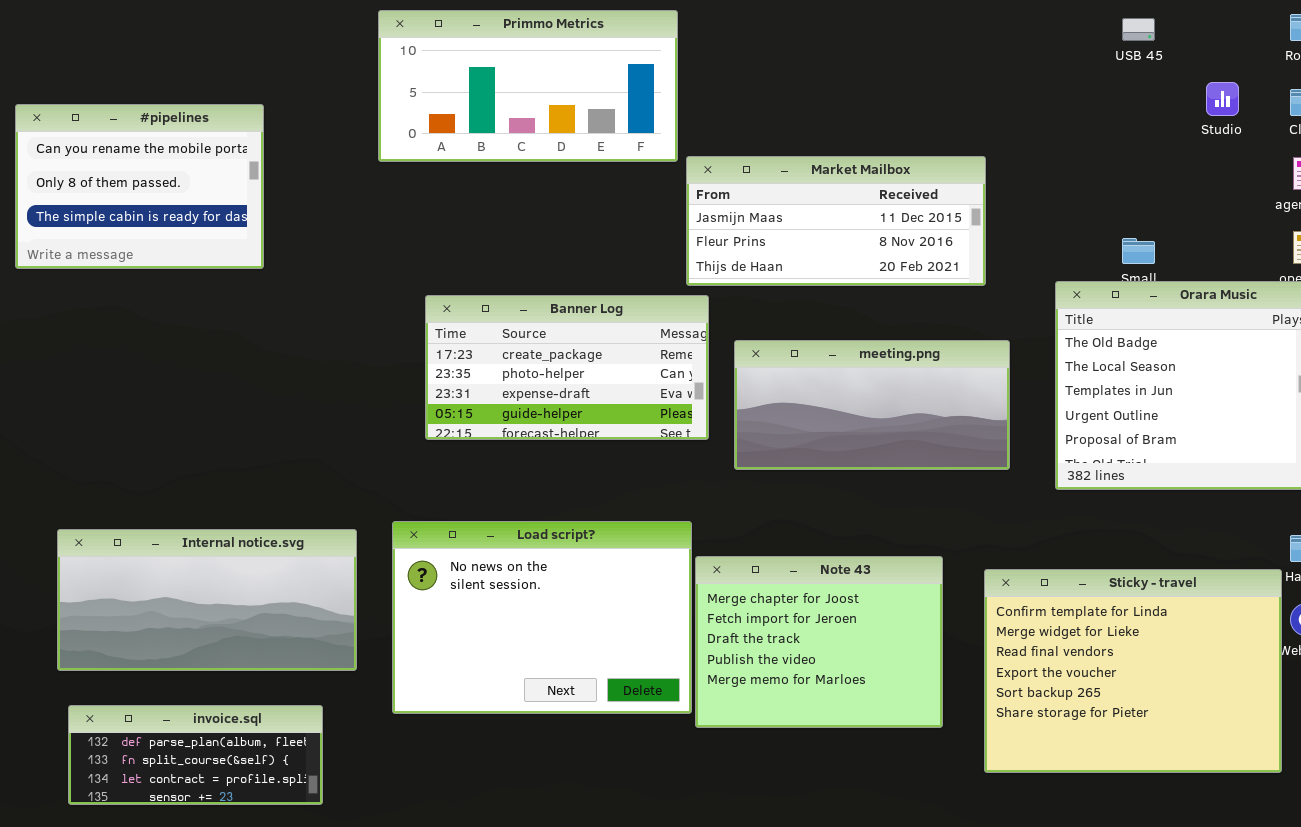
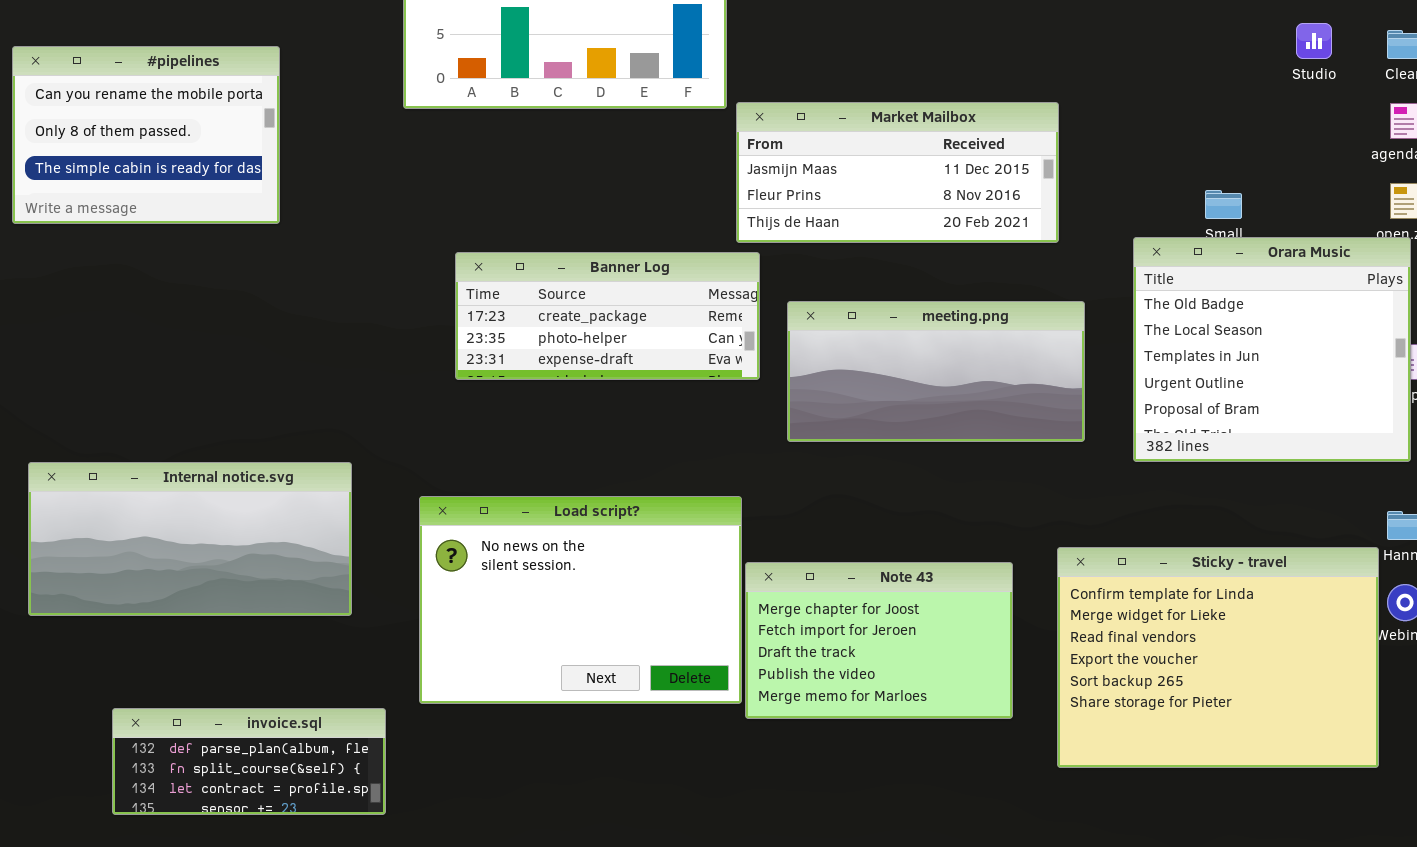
Banner Log: [425,295,709,440] -> [455,252,760,380], resized
Internal notice.svg: [57,529,357,671] -> [28,462,352,616], moved
Note 43: [695,556,943,728] -> [745,562,1013,719], resized
invoice.sql: [68,705,323,805] -> [112,708,386,815], moved

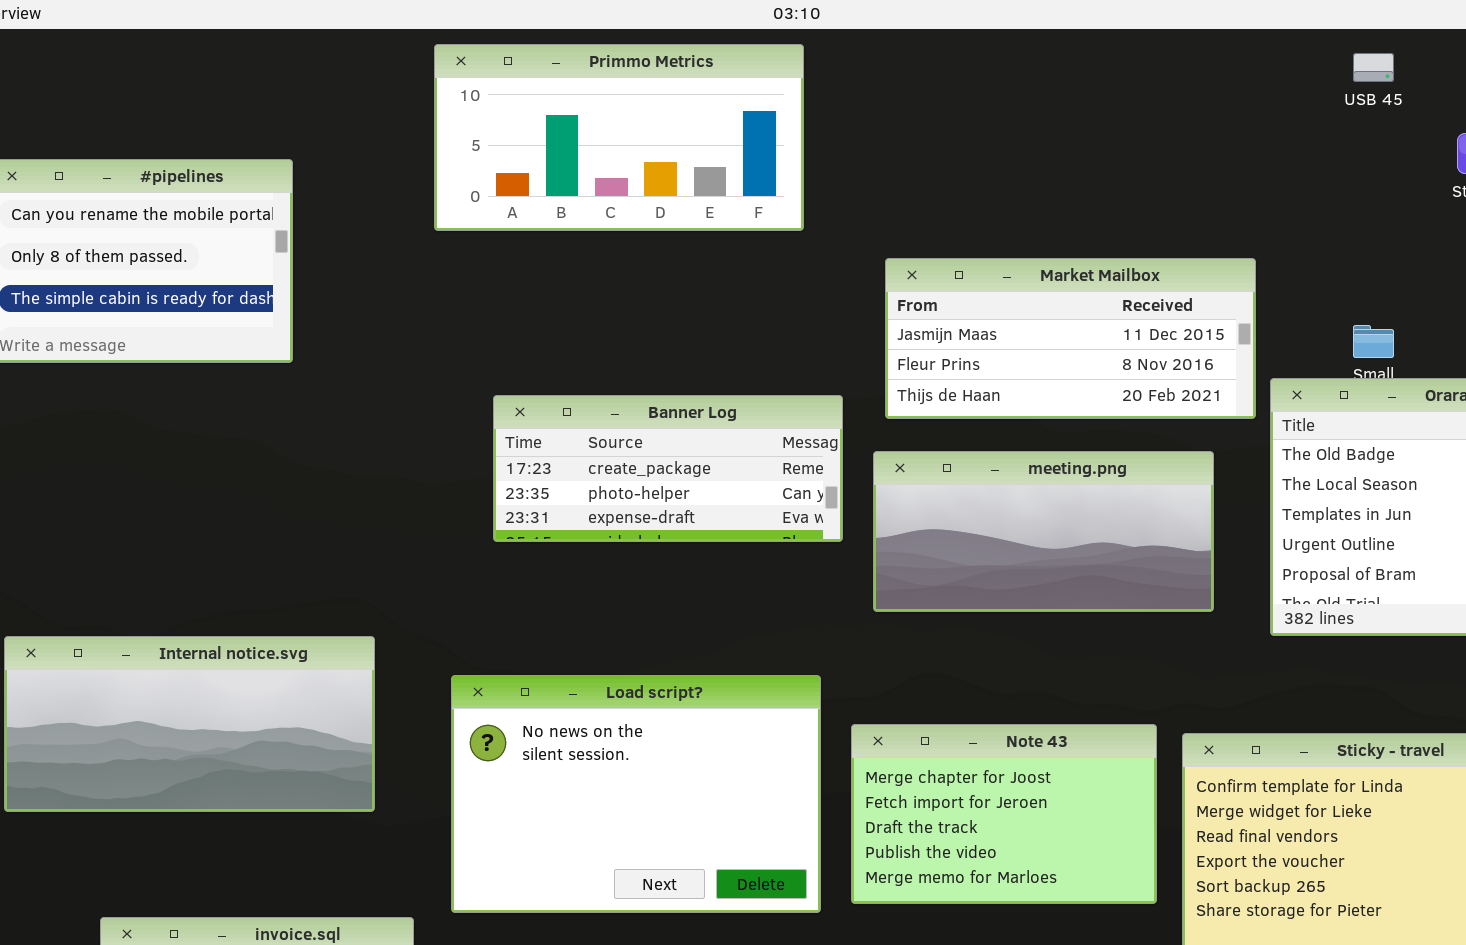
Market Mailbox: [736,102,1059,243] -> [885,258,1256,419], moved
Note 43: [745,562,1013,719] -> [851,724,1157,904], moved

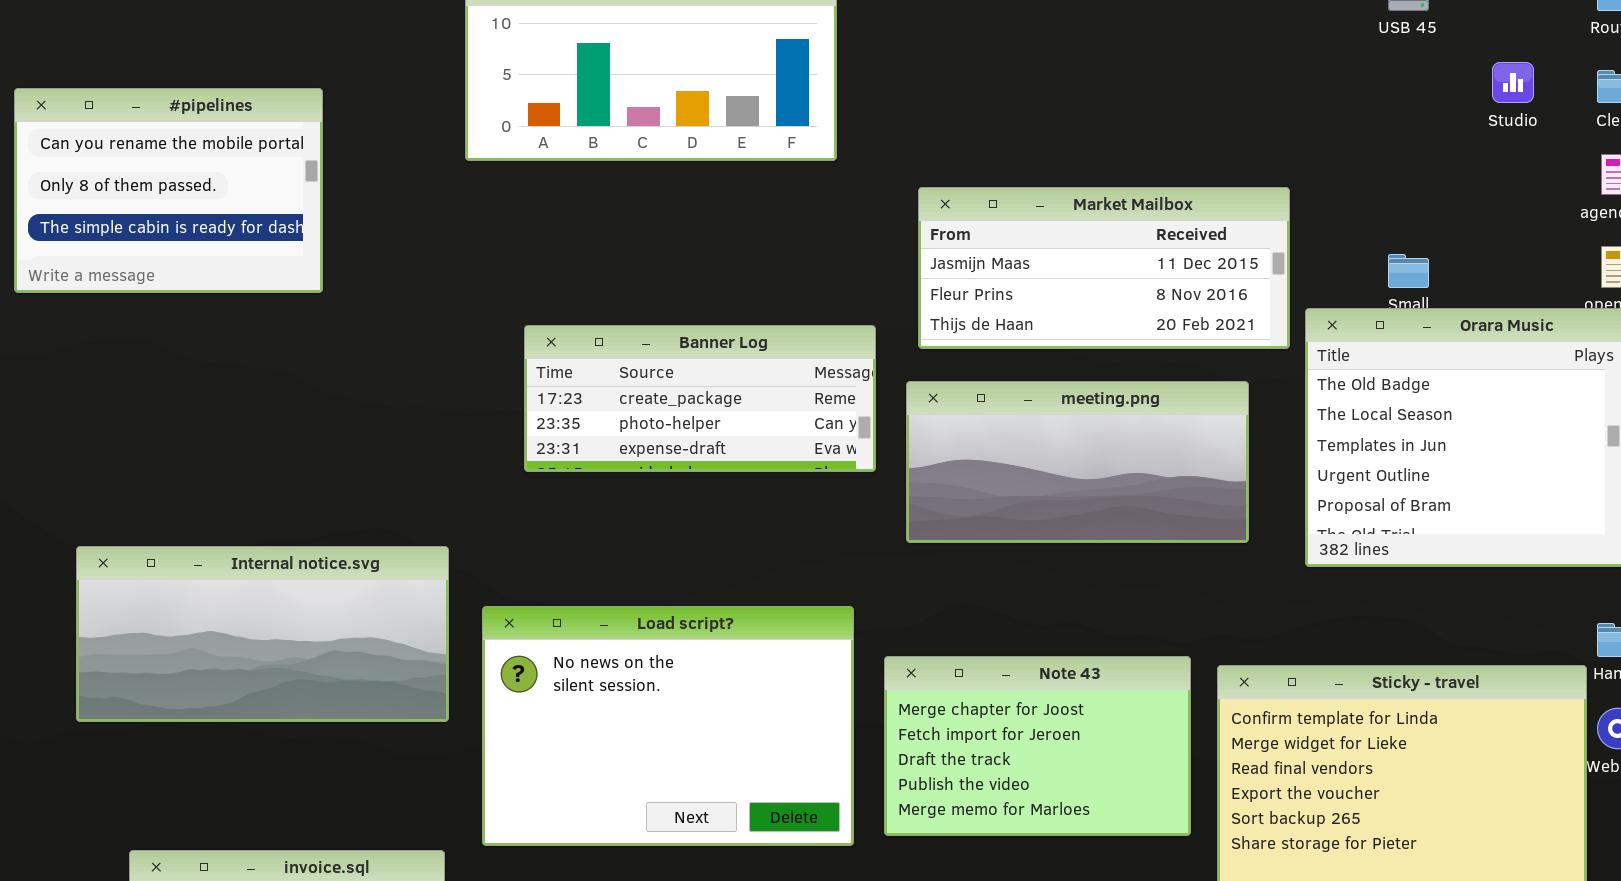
Internal notice.svg: [4,636,375,812] -> [76,546,449,722], moved

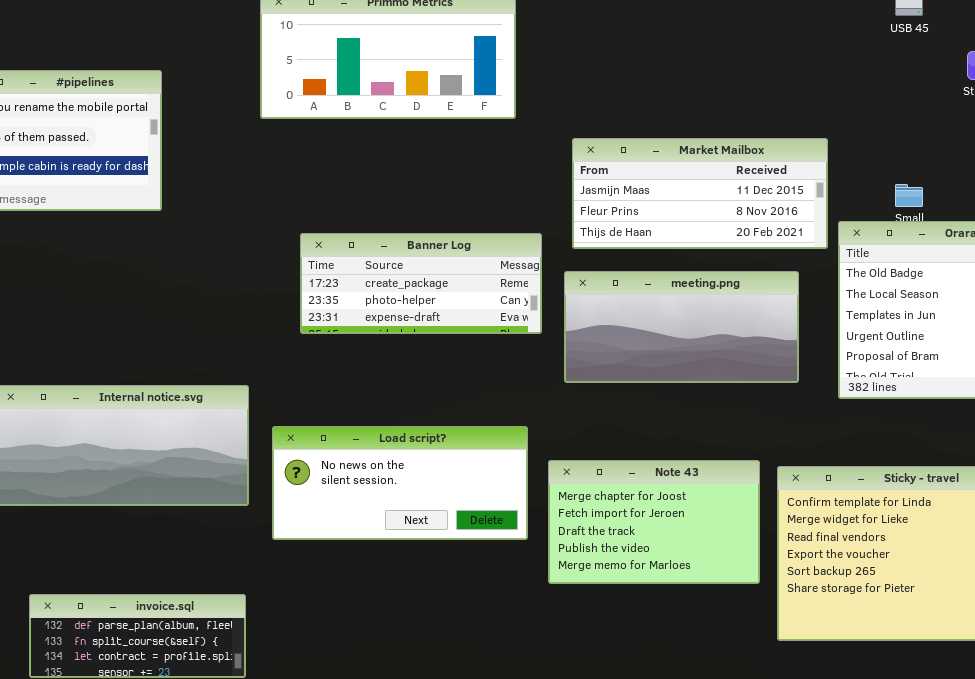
Load script?: [482,606,854,846] -> [272,426,528,540], resized

